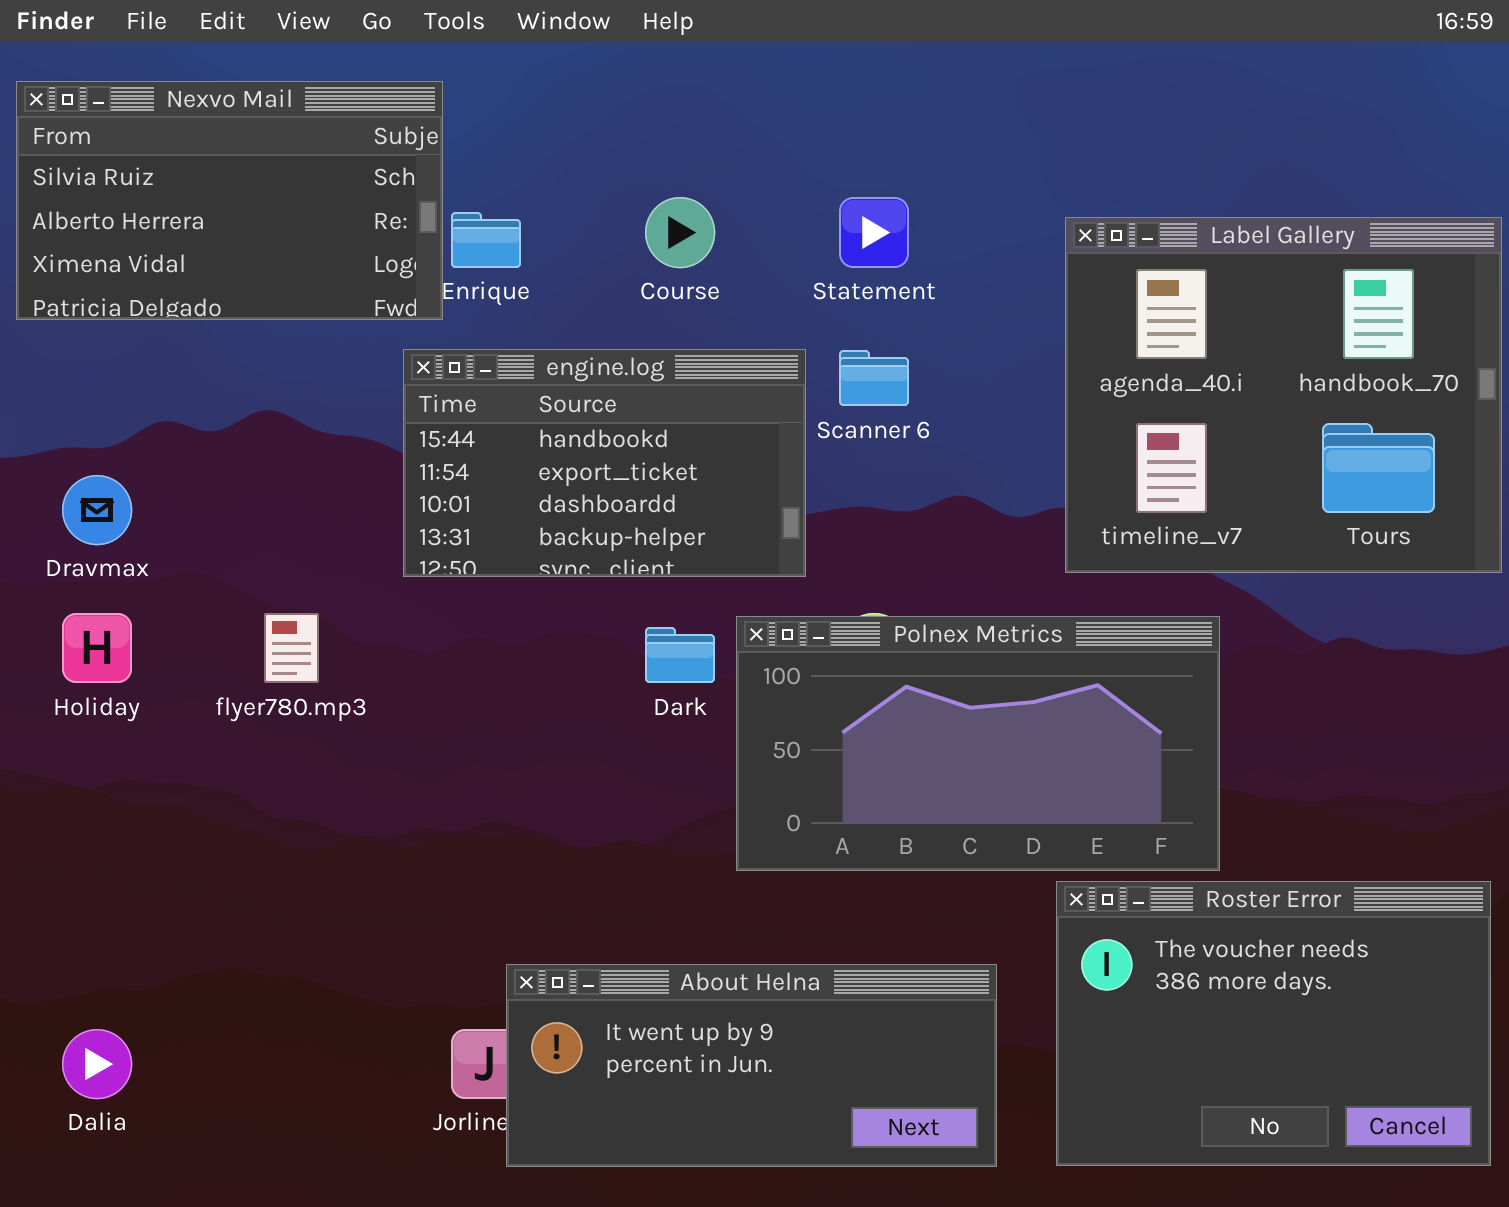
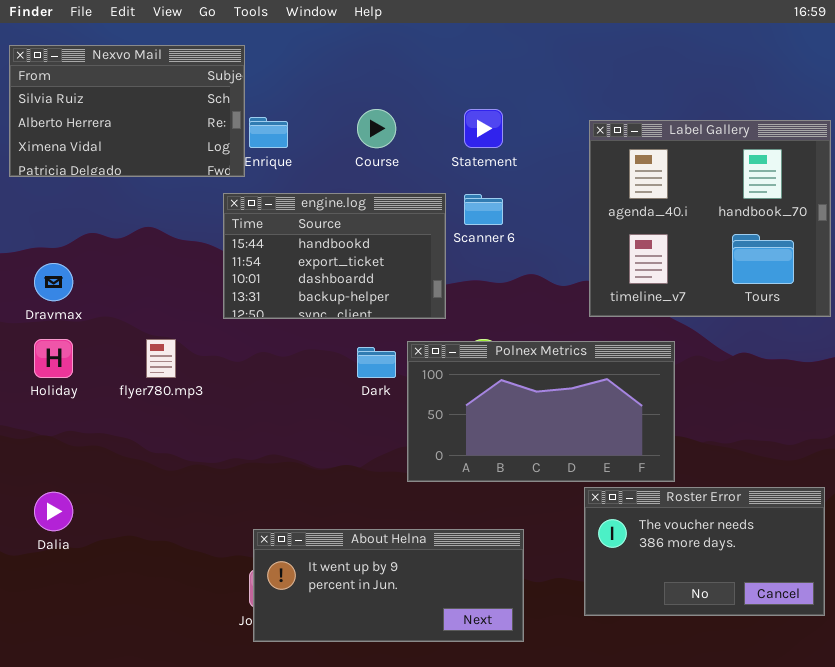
Roster Error: [1056,881,1491,1166] -> [584,487,825,616], resized
About Helna: [506,964,997,1167] -> [253,529,524,642], moved
Dalia: [62,1029,132,1099] -> [34,492,73,531], moved

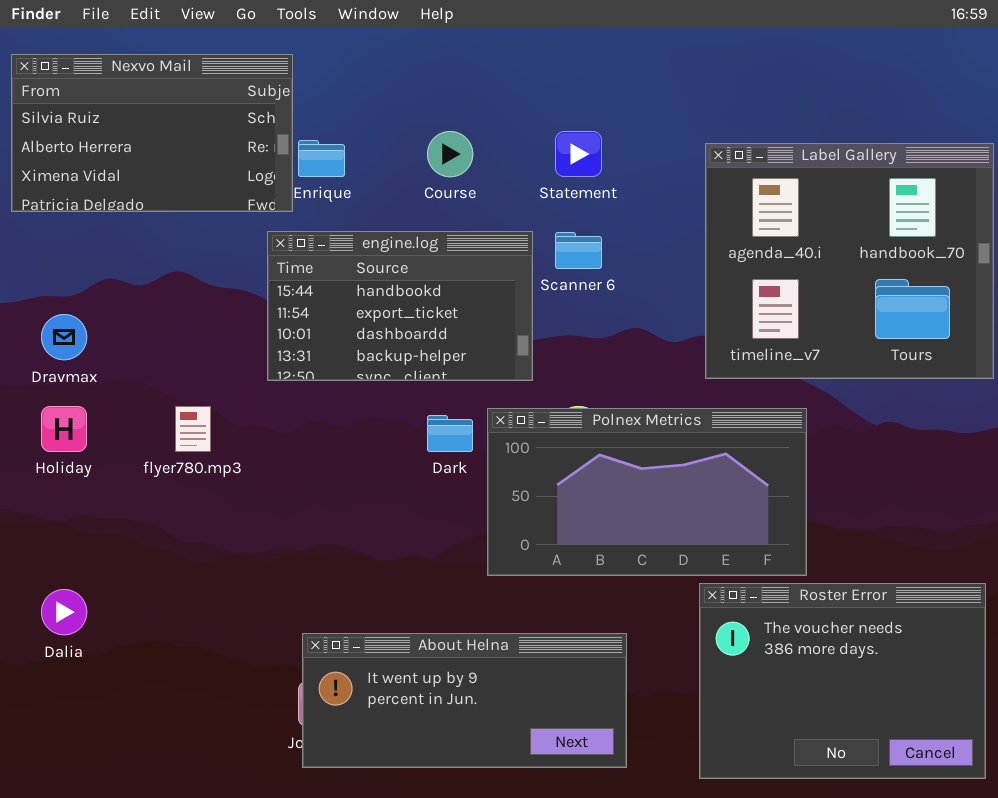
Roster Error: [584,487,825,616] -> [699,583,986,779], resized

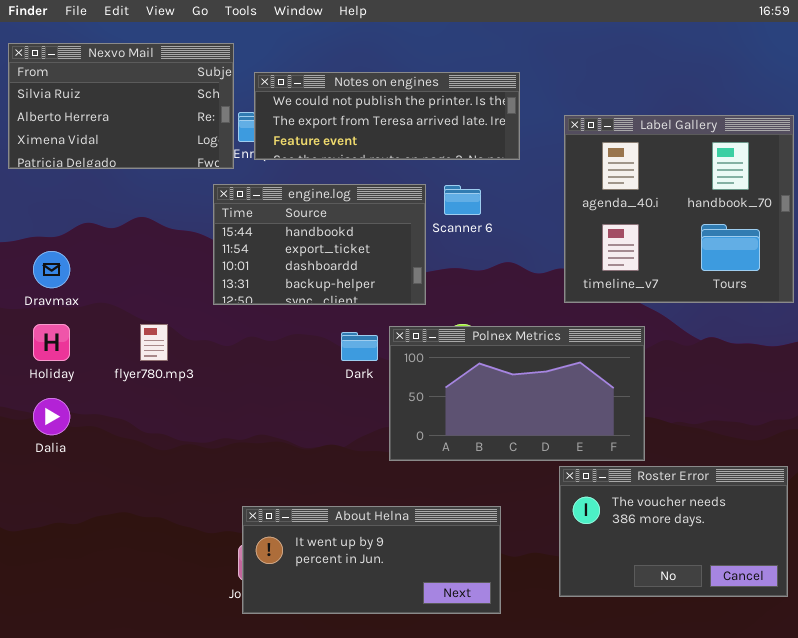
Notes on engines: none -> [254,72,520,160], opened
Roster Error: [699,583,986,779] -> [559,466,788,597], resized
Dalia: [41,589,87,635] -> [33,398,70,435], moved

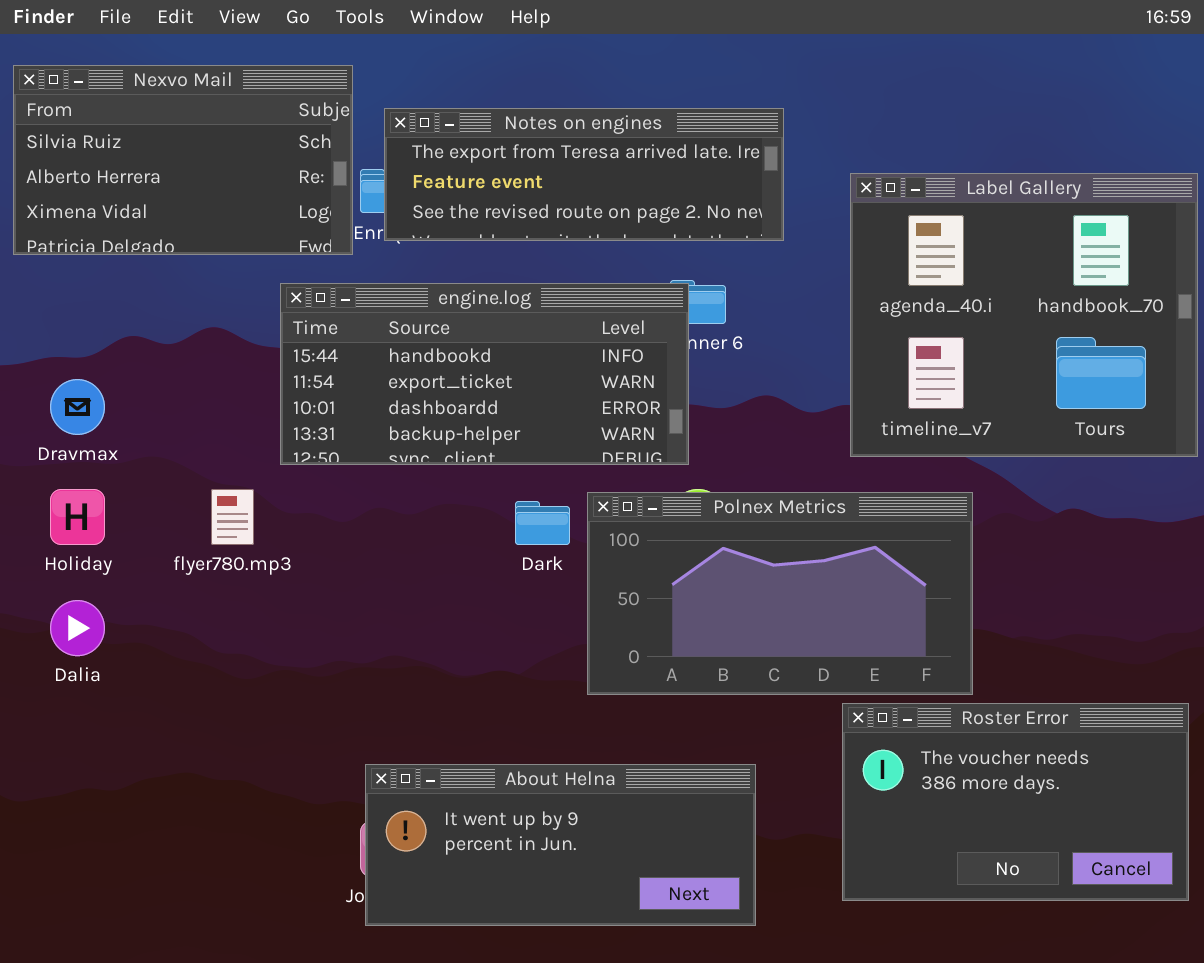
Notes on engines: [254,72,520,160] -> [384,108,784,241], scrolled down 1 row
engine.log: [213,184,426,305] -> [280,283,689,465], moved, resized

